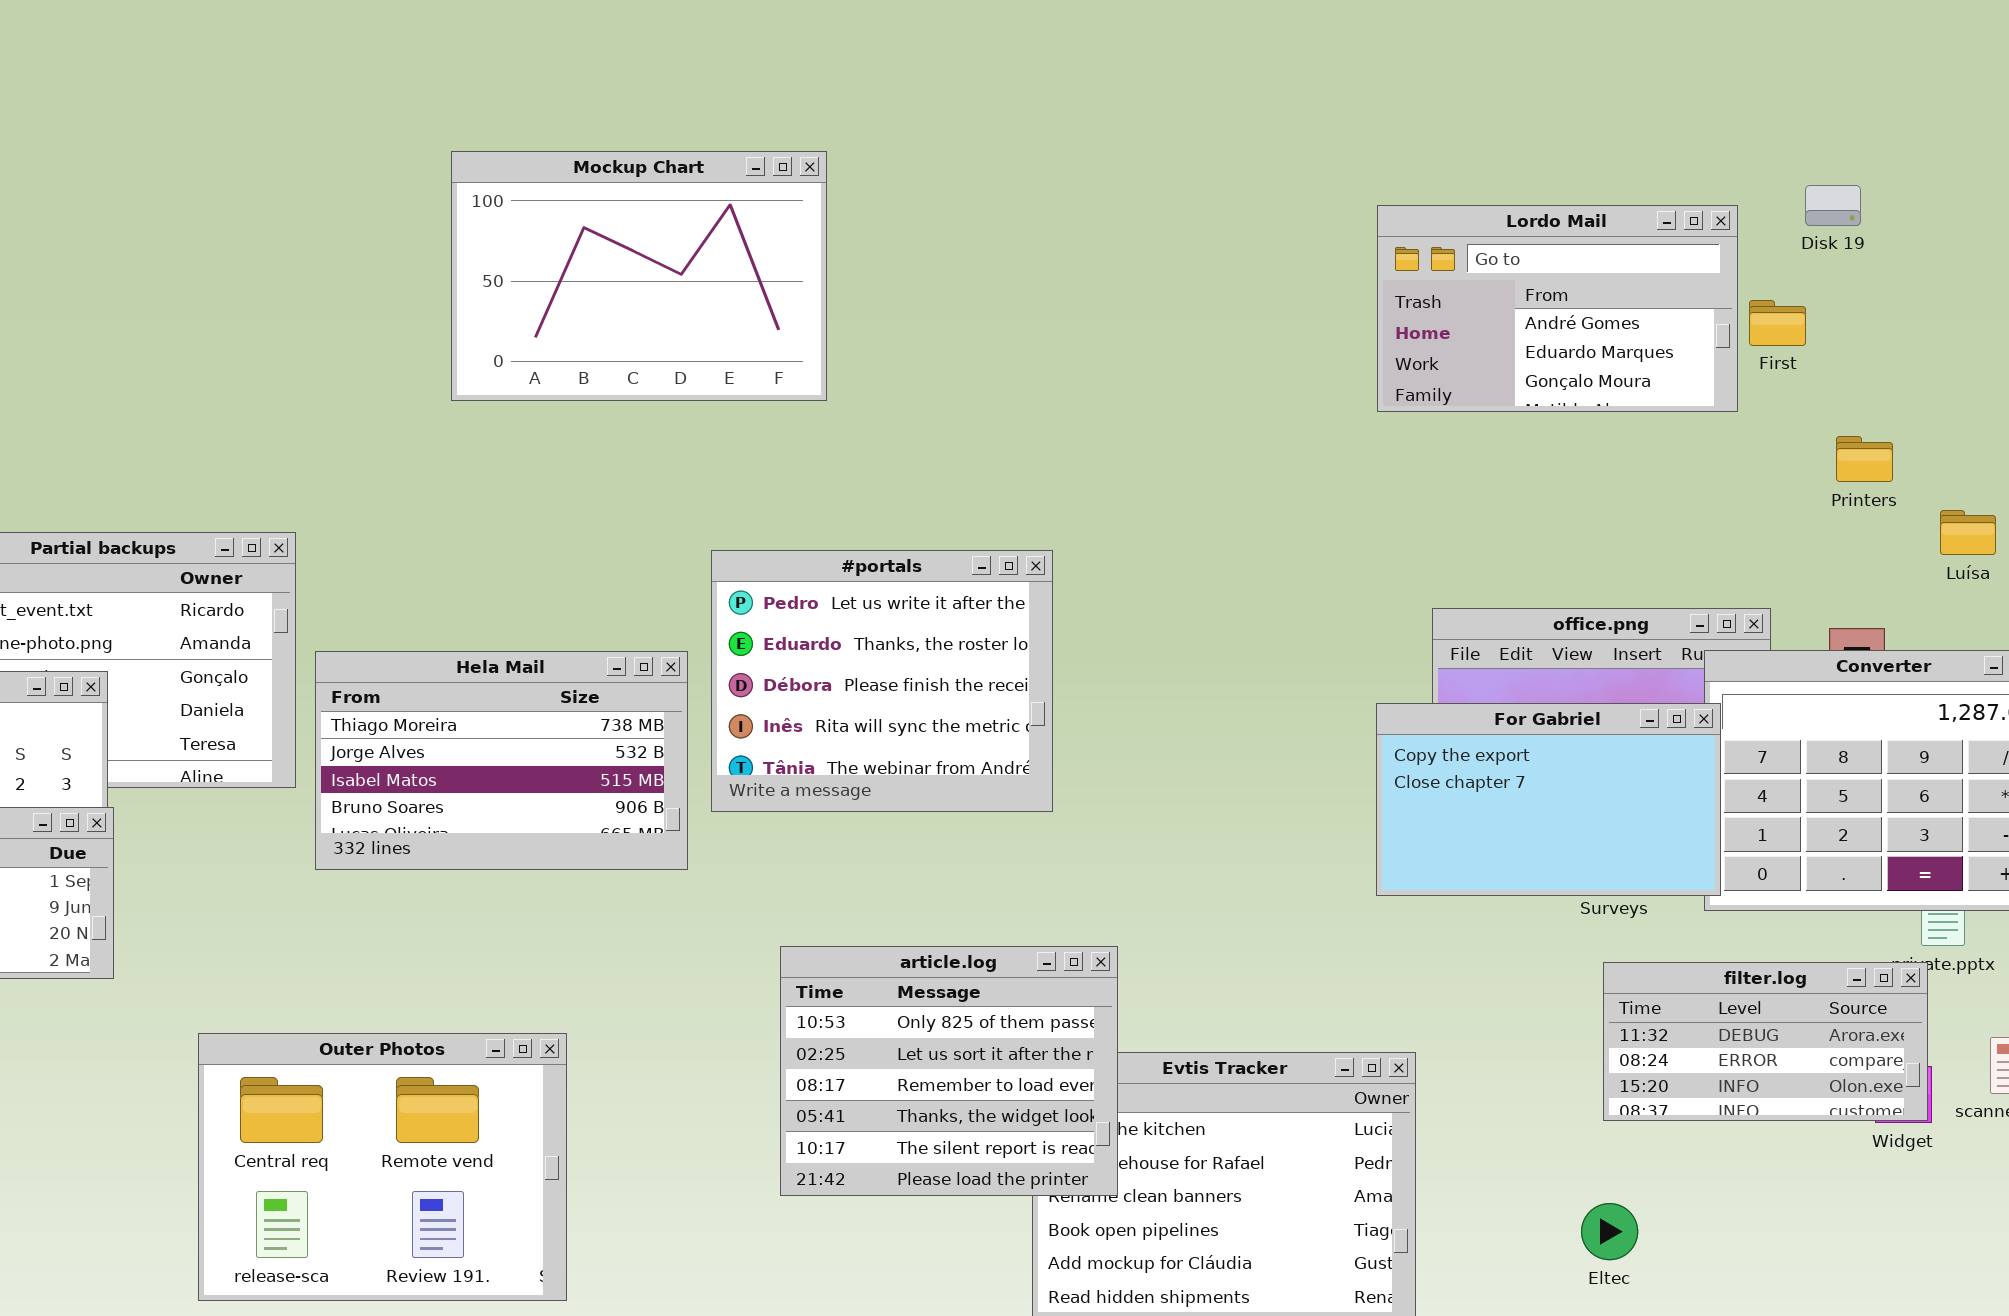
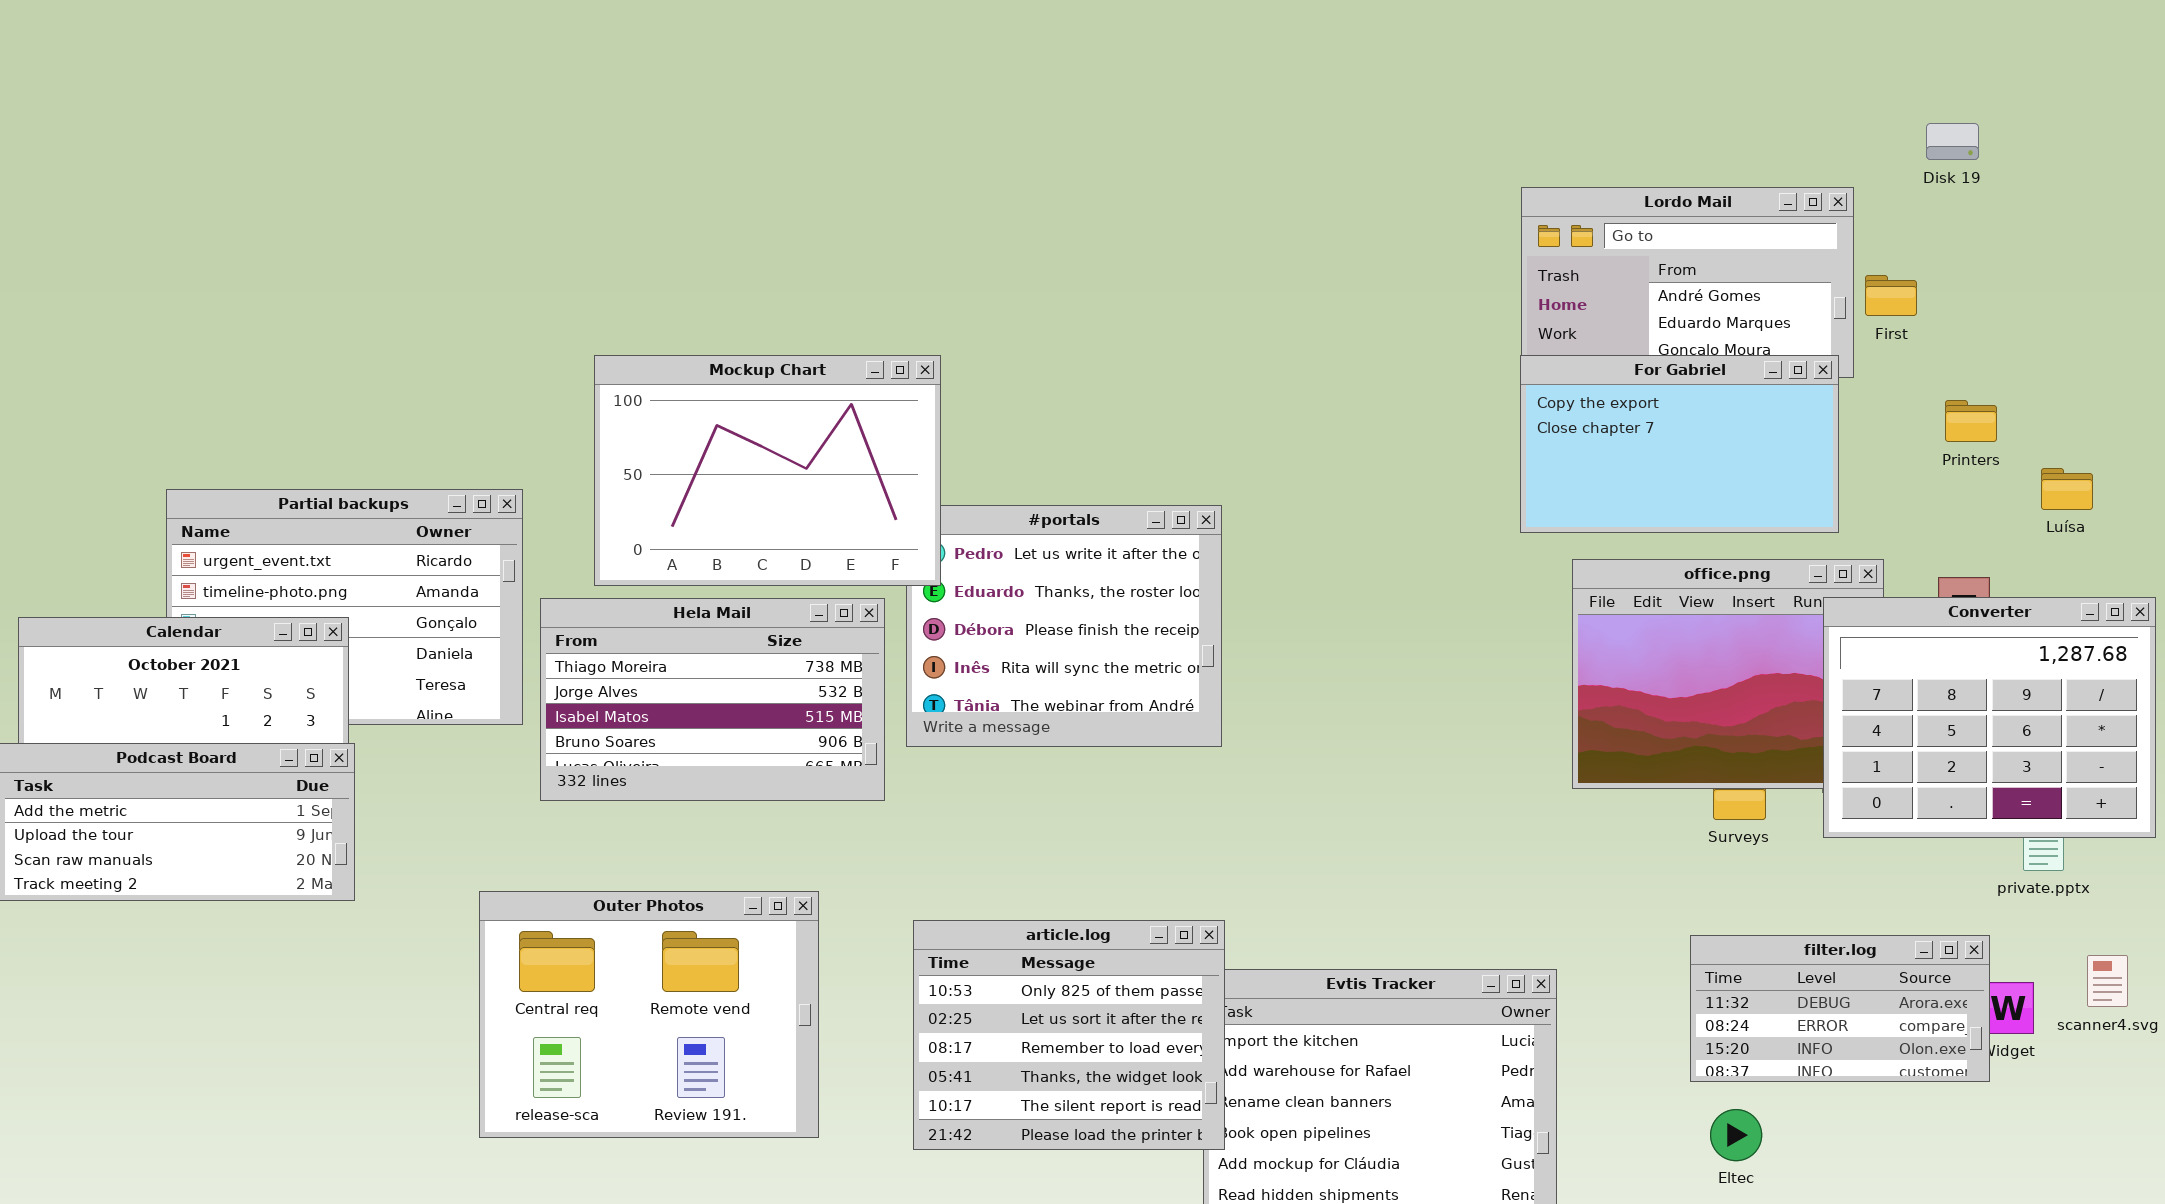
Mockup Chart: [451,151,827,401] -> [594,355,941,586], moved
Disk 19: [1805,185,1861,226] -> [1926,123,1979,160], moved
For Gabriel: [1376,703,1721,896] -> [1520,355,1839,533], moved
article.log: [780,946,1118,1196] -> [913,920,1225,1150], moved
filter.log: [1603,962,1928,1121] -> [1690,935,1990,1082], moved
Outer Photos: [198,1033,567,1301] -> [479,891,819,1138], moved

